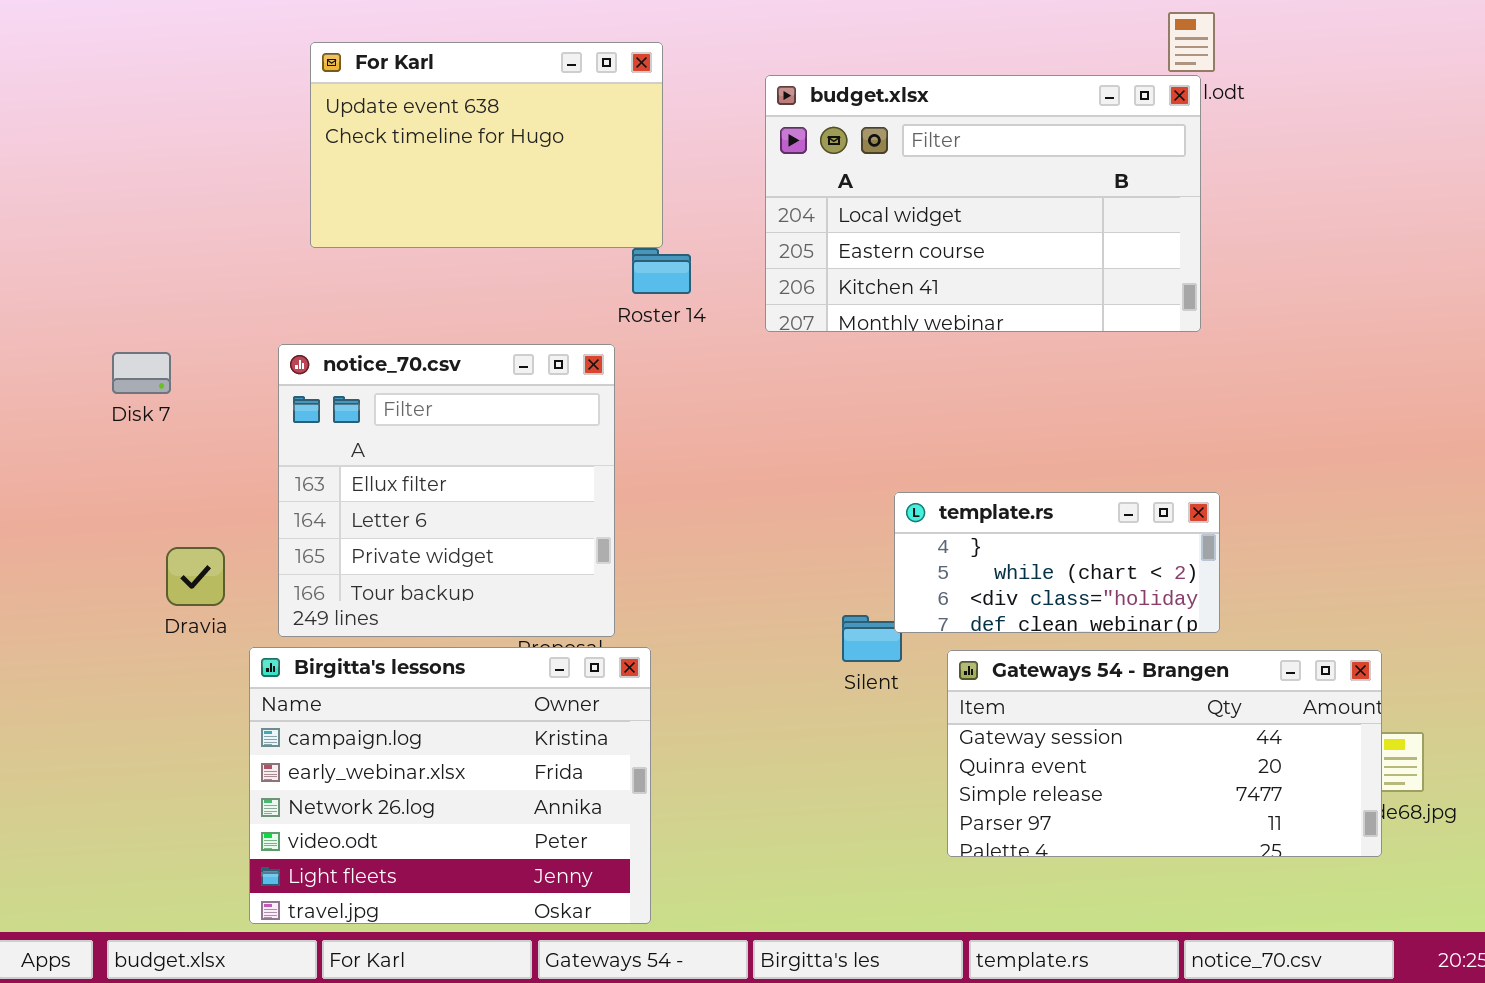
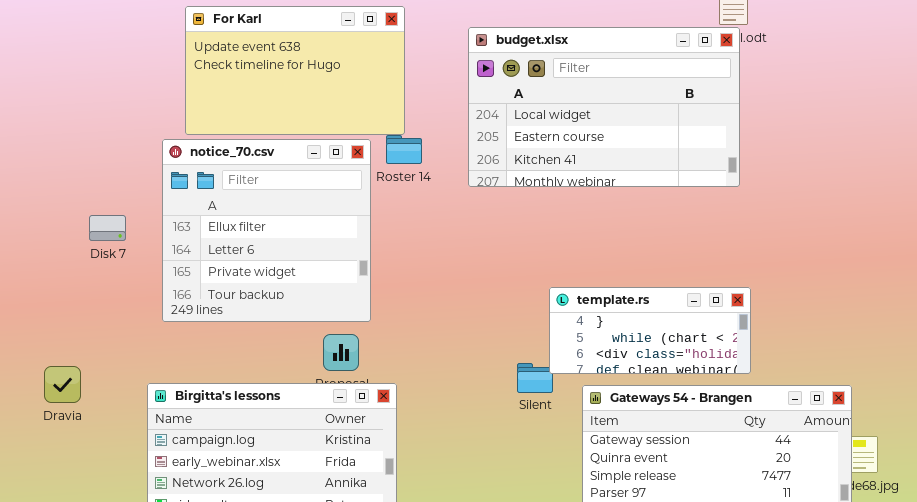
notice_70.csv: [278,344,615,637] -> [162,139,371,322], moved
Disk 7: [112,352,171,394] -> [89,215,126,241], moved
Dravia: [166,547,225,606] -> [44,366,81,403], moved

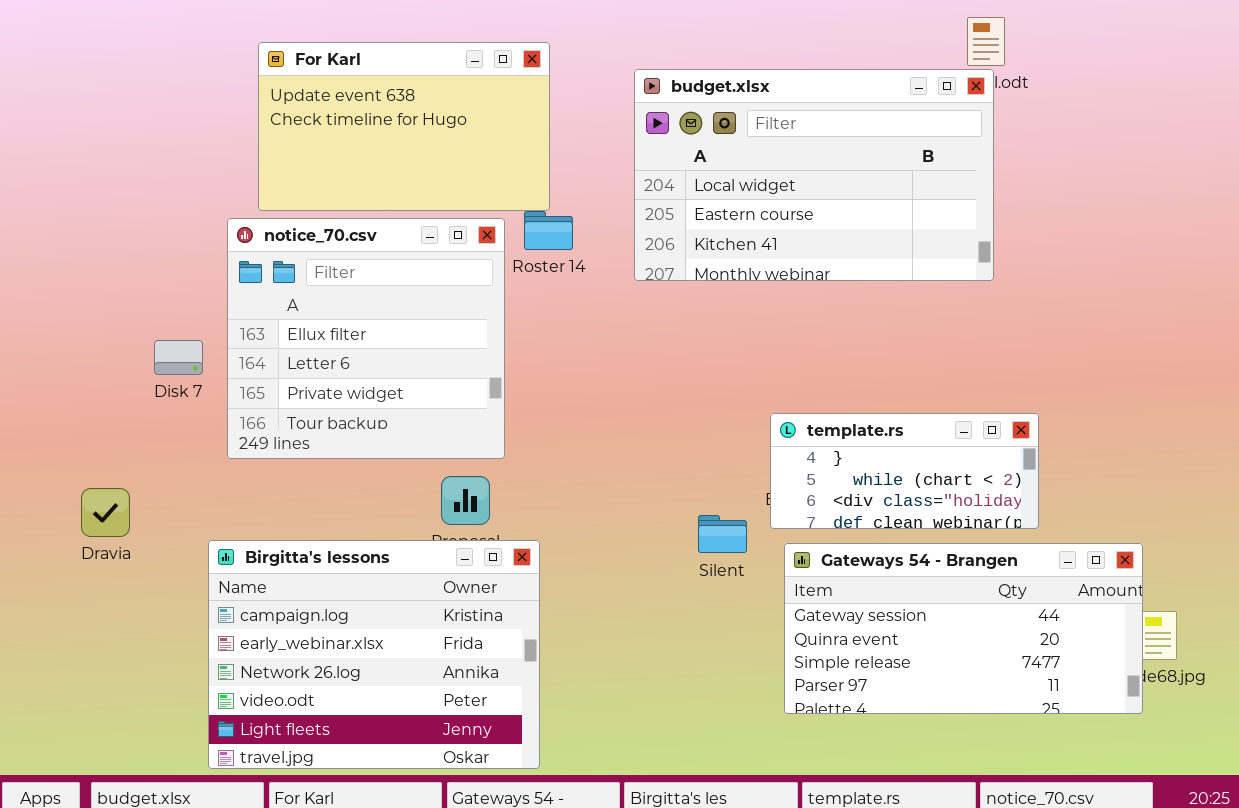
Disk 7: [89,215,126,241] -> [154,340,203,375], moved
template.rs: [549,287,751,374] -> [770,413,1039,529], moved
Dravia: [44,366,81,403] -> [81,488,130,537], moved

